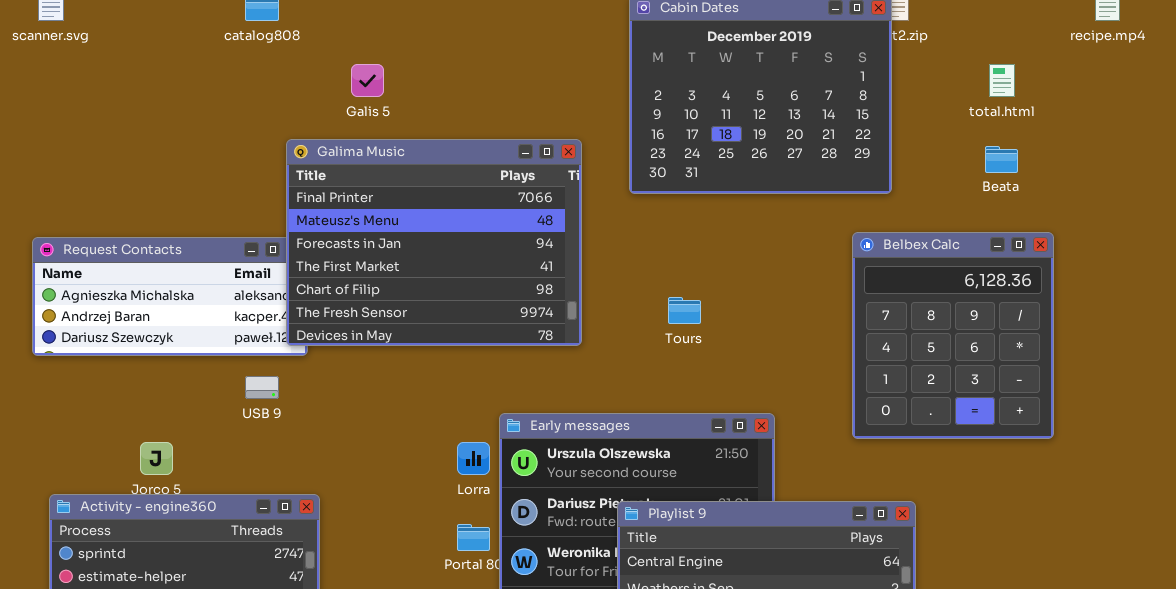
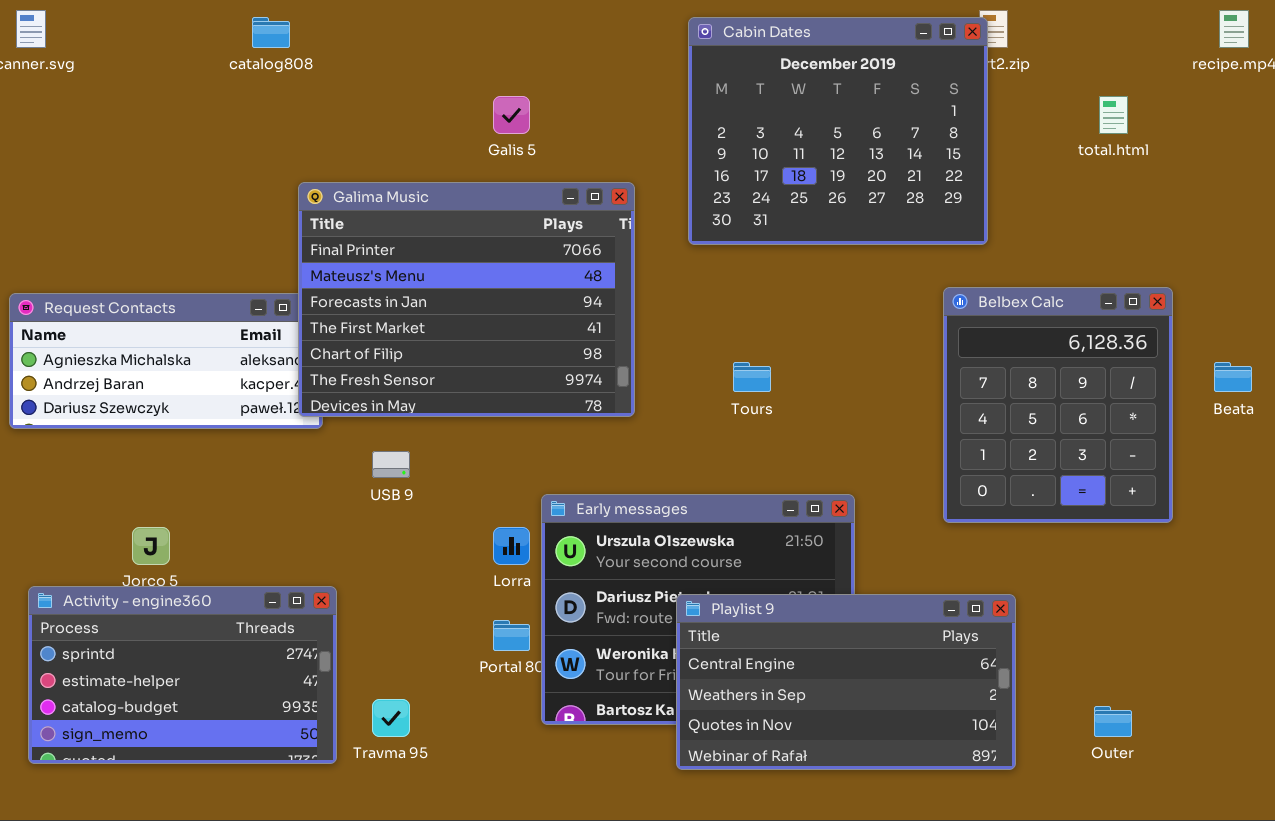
Galis 5: [351,64,384,97] -> [493,96,530,134], moved
Beata: [985,146,1018,173] -> [1214,362,1252,392], moved
USB 9: [245,376,279,399] -> [372,451,410,478], moved

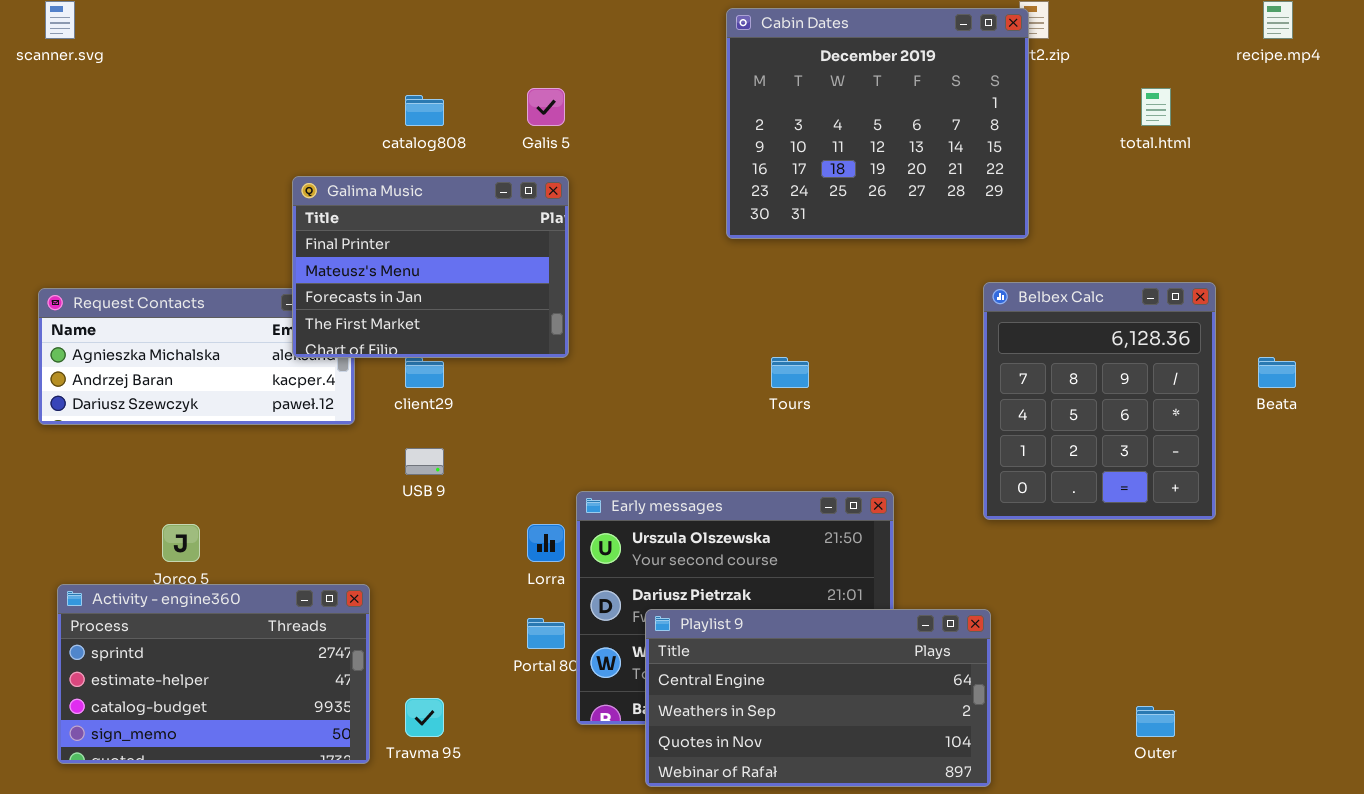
catalog808: [252,17,290,48] -> [405,95,444,126], moved
Galima Music: [298,182,635,417] -> [292,176,569,358], moved, resized
Playlist 9: [676,594,1016,770] -> [645,609,991,787], moved

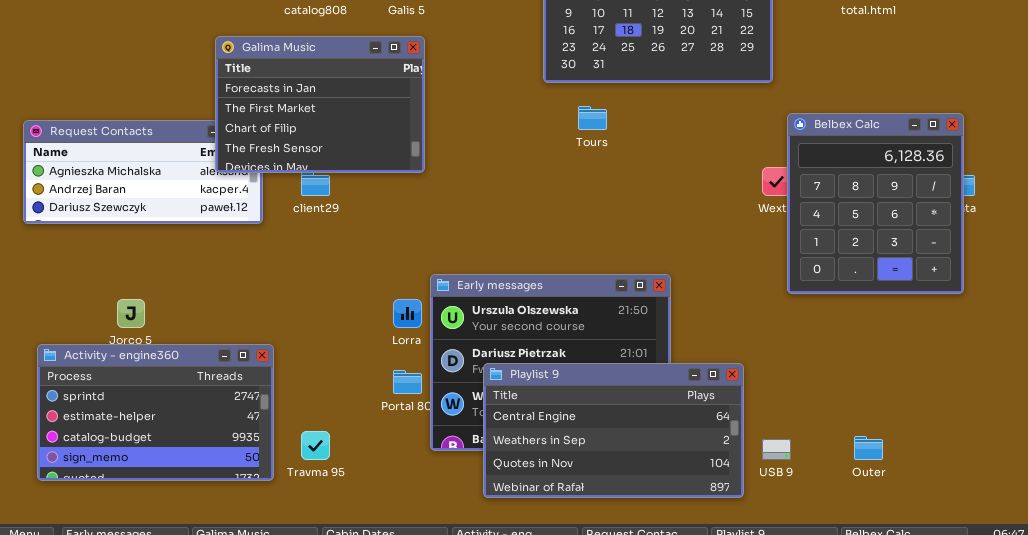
Galima Music: [292,176,569,358] -> [215,36,425,173], scrolled down 2 rows
Belbex Calc: [983,282,1216,520] -> [787,113,964,294], moved
Tours: [771,357,809,388] -> [578,106,607,130], moved
USB 9: [405,448,444,475] -> [762,439,791,460], moved

